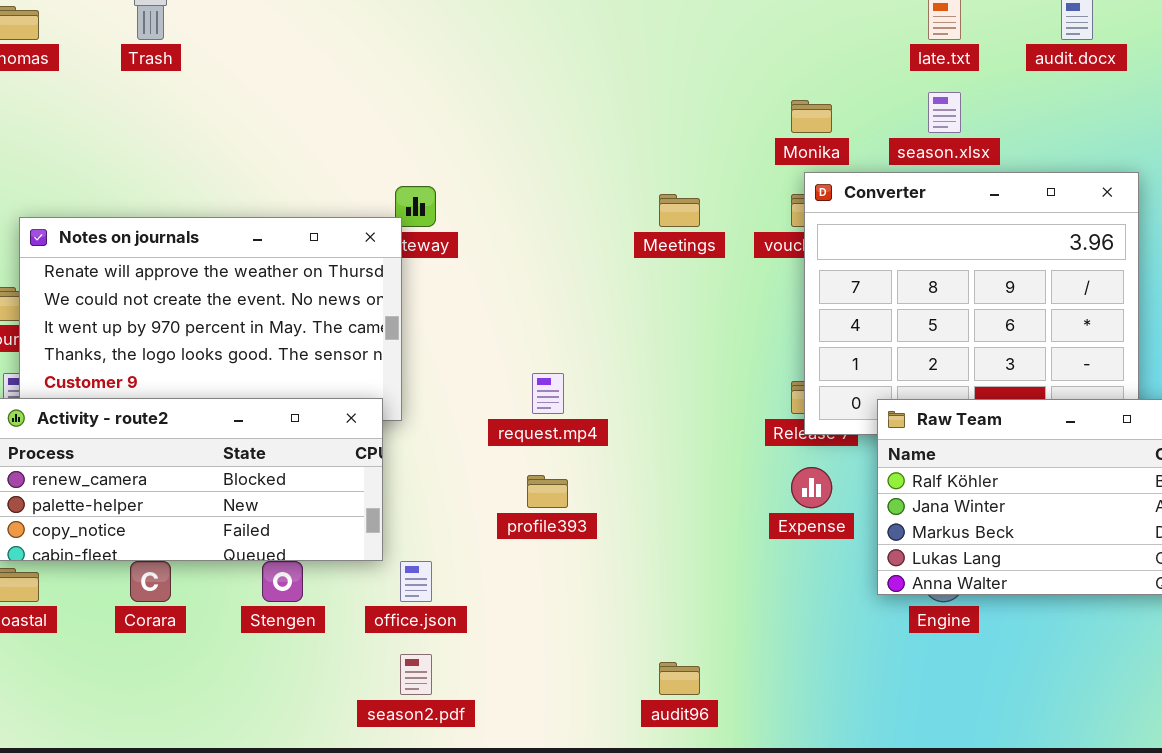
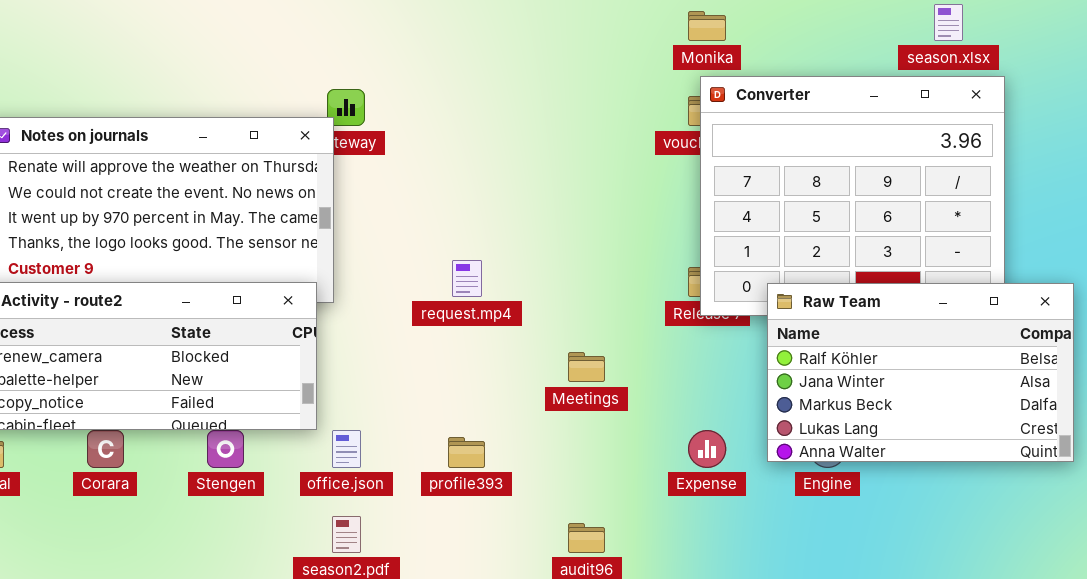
season.xlsx: [928,92,961,133] -> [934,4,963,41], moved
Meetings: [659,194,700,227] -> [568,352,605,382], moved
Expense: [791,467,832,508] -> [688,430,726,468], moved
profile393: [527,475,568,508] -> [448,437,485,468], moved

